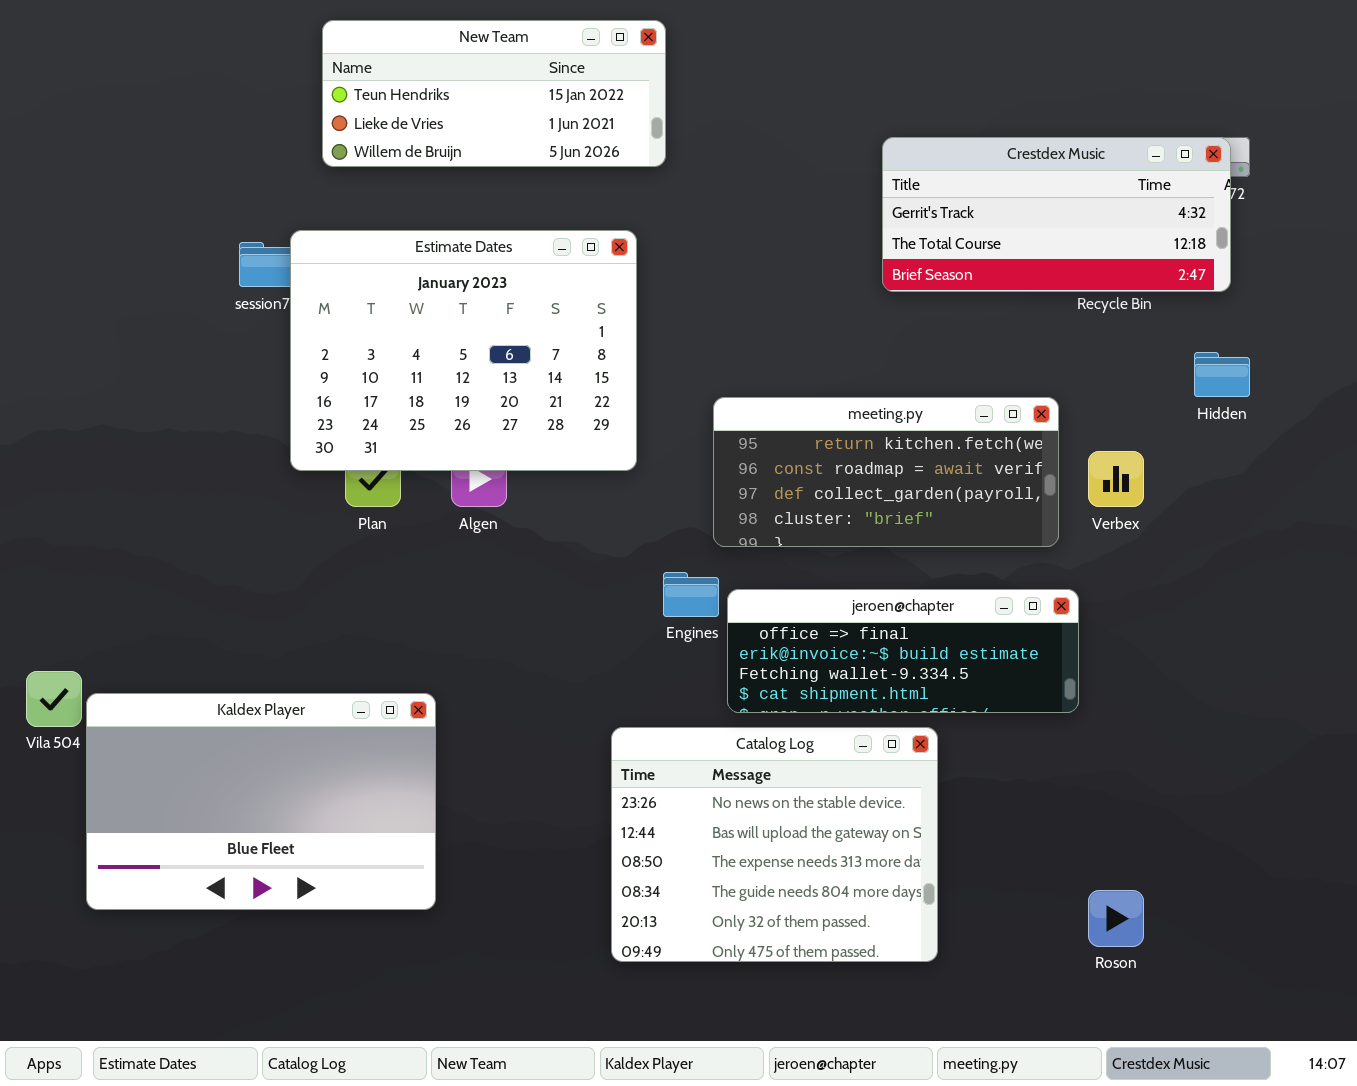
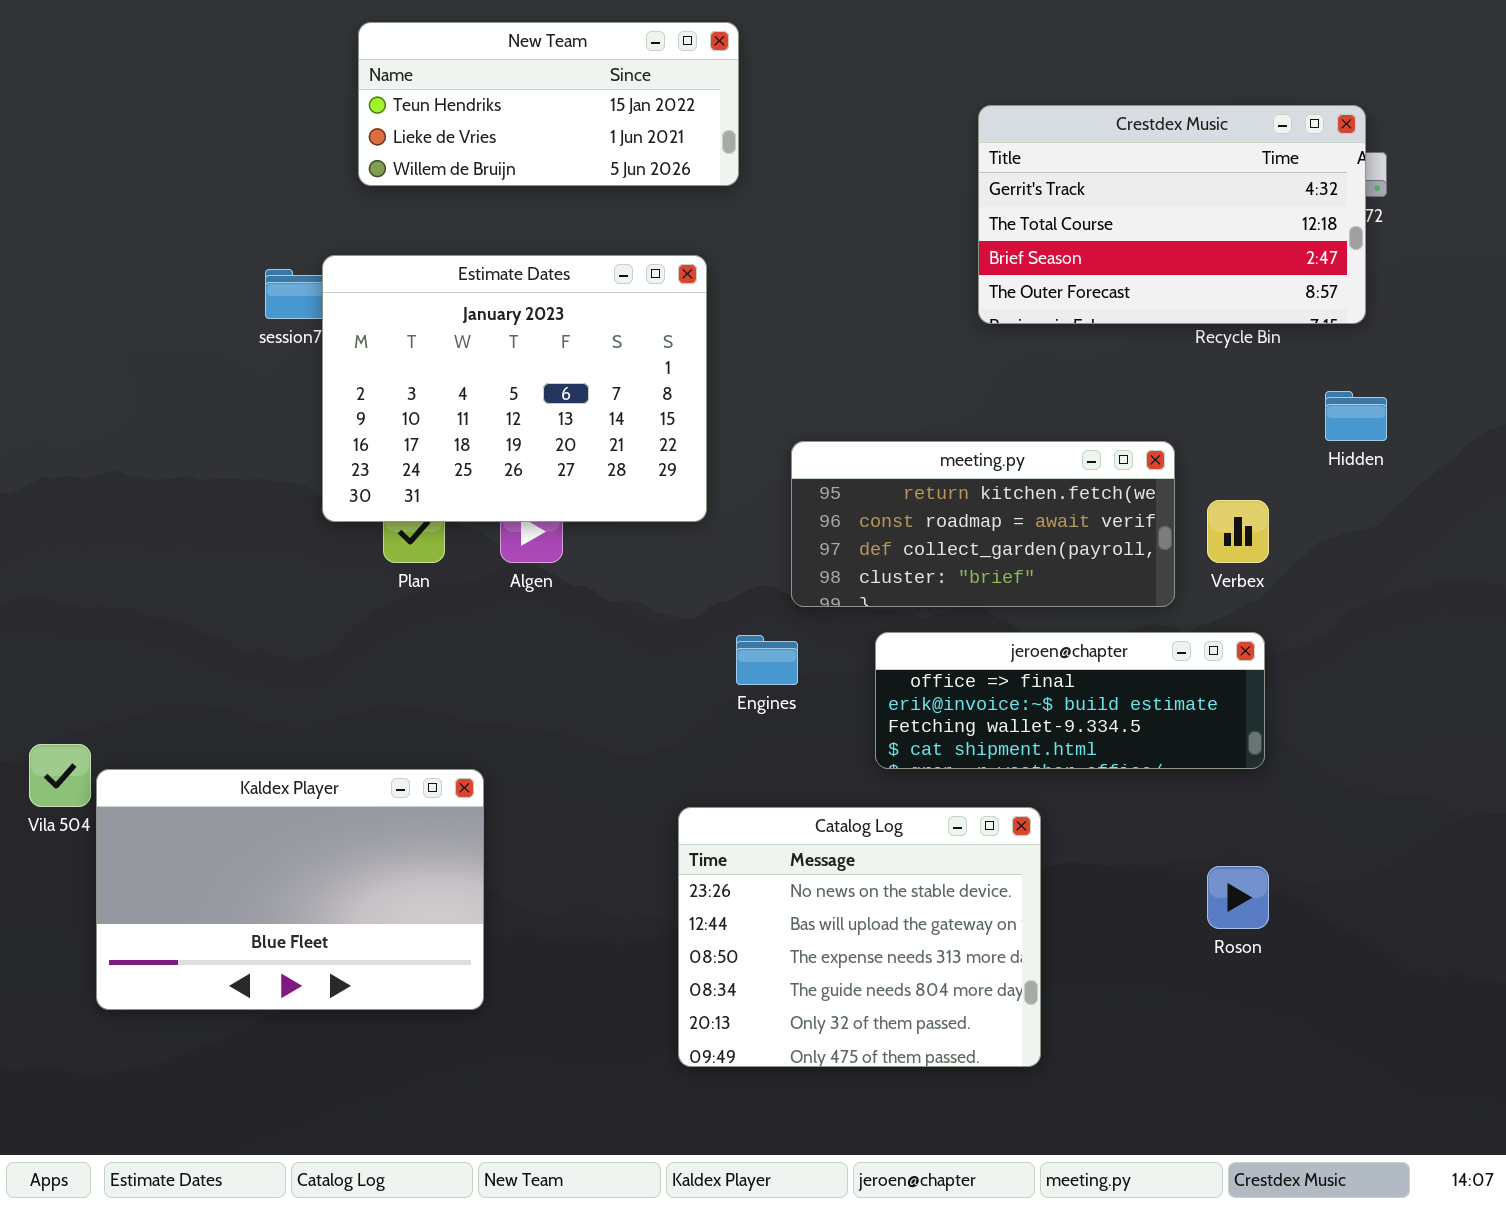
Crestdex Music: [882,137,1231,292] -> [978,105,1366,324], resized
jeroen@chapter: [727,589,1079,713] -> [875,632,1265,769], moved
Roson: [1088,890,1144,947] -> [1207,866,1269,929], moved

